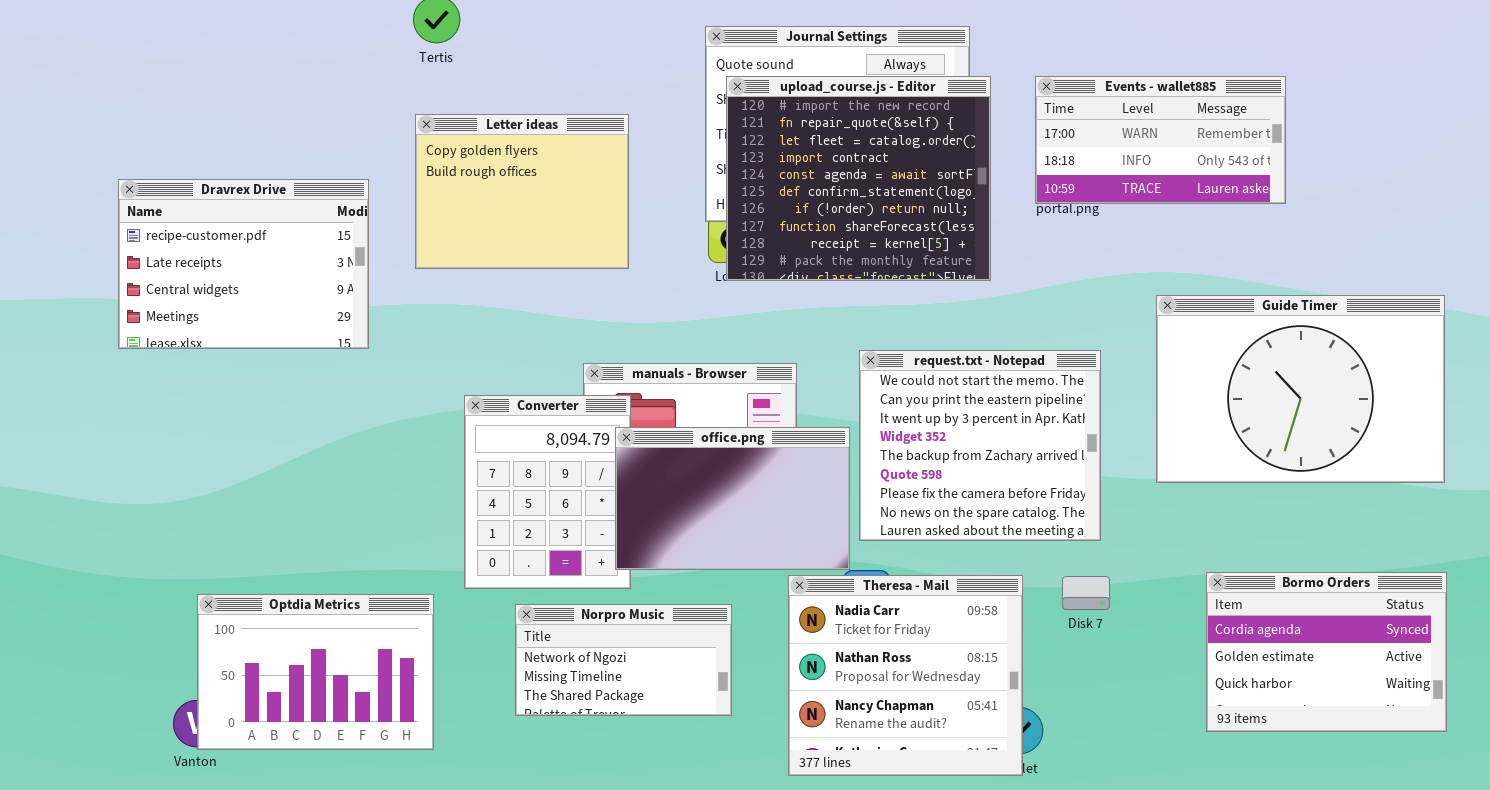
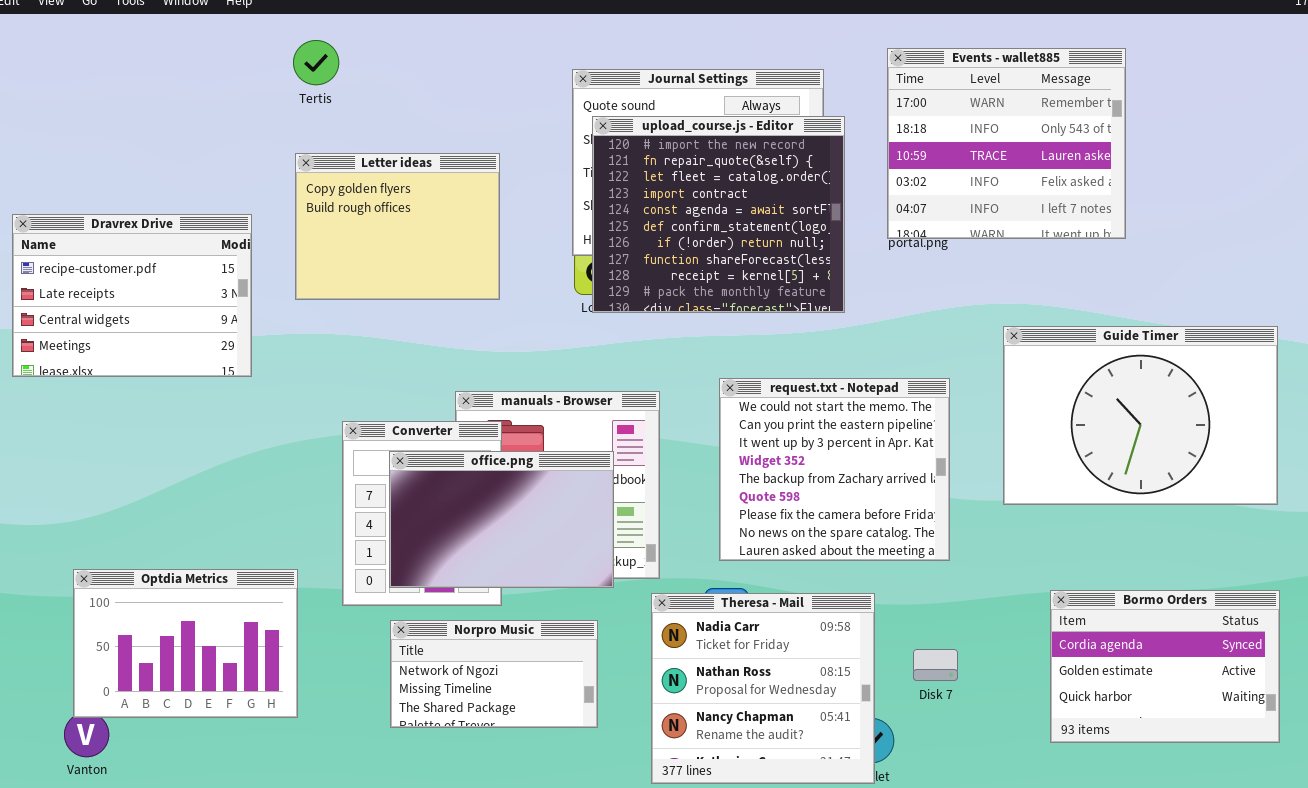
Events - wallet885: [1035,76,1286,204] -> [887,48,1126,239], resized
office.png: [615,427,850,570] -> [389,451,614,588], moved
Disk 7: [1062,576,1110,610] -> [913,649,958,681], moved
Optdia Metrics: [197,594,434,750] -> [73,569,298,718], moved

